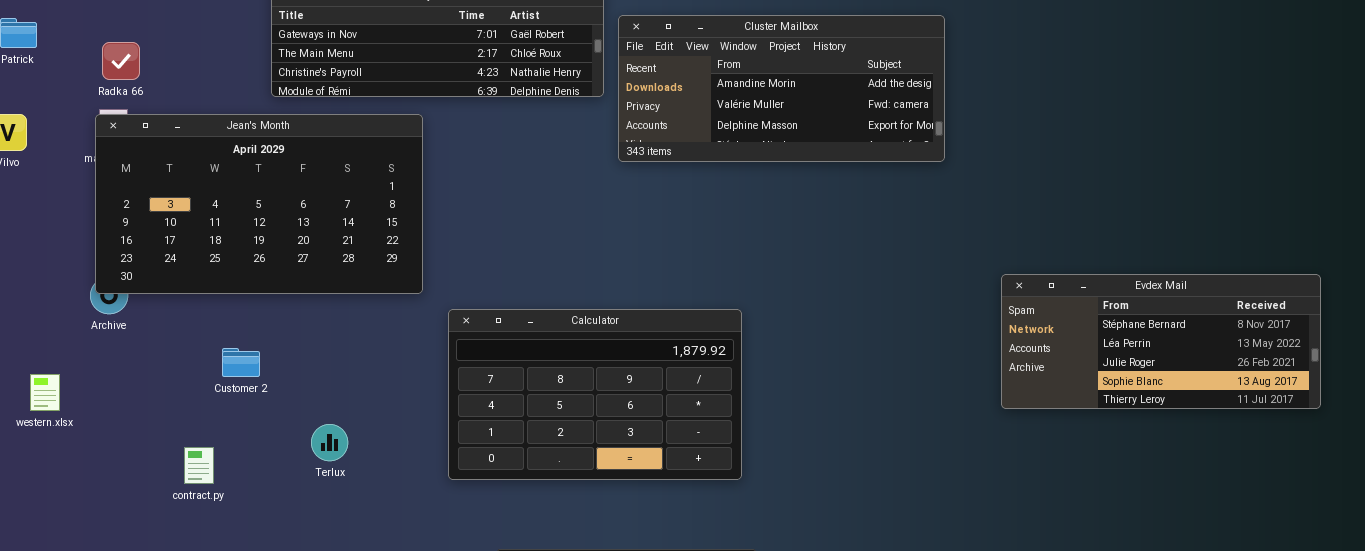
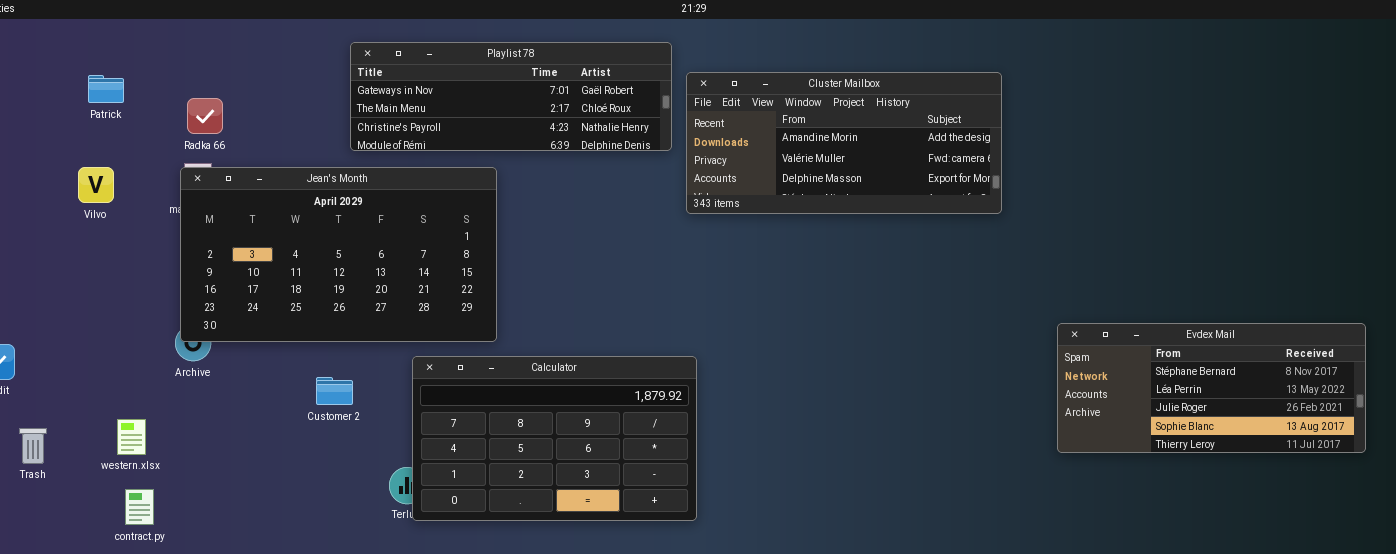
Calculator: [448,309,742,480] -> [412,356,697,521], moved
Customer 2: [222,348,260,377] -> [316,377,353,405], moved
contract.py: [184,447,214,484] -> [125,489,154,525], moved

